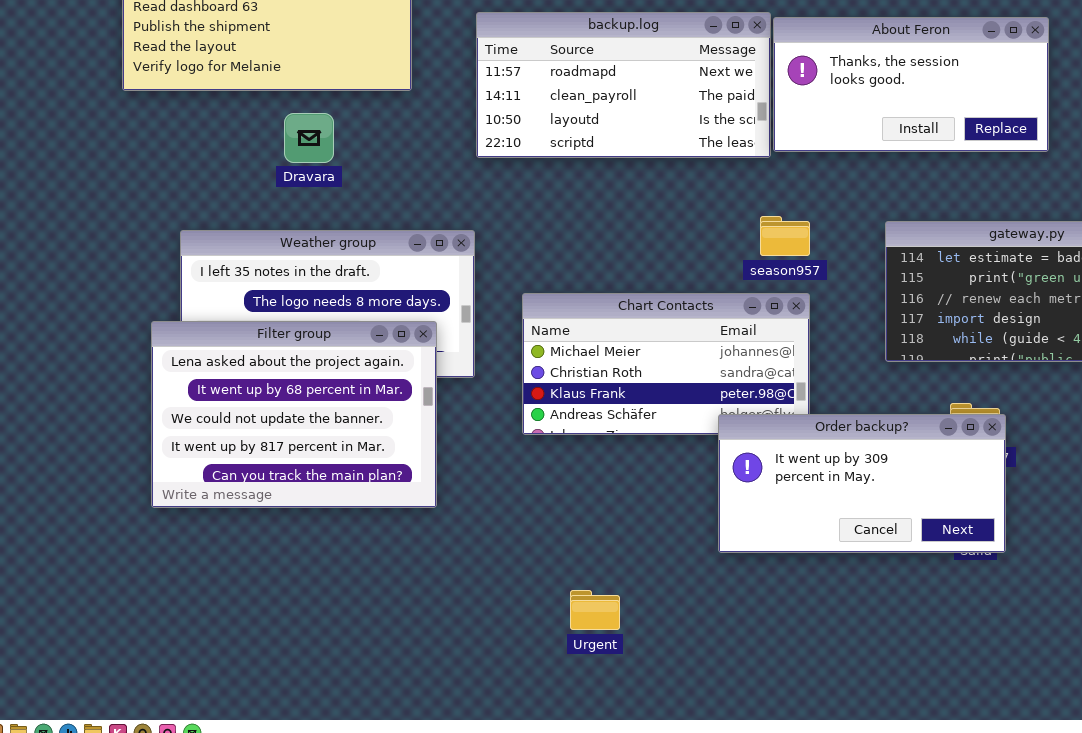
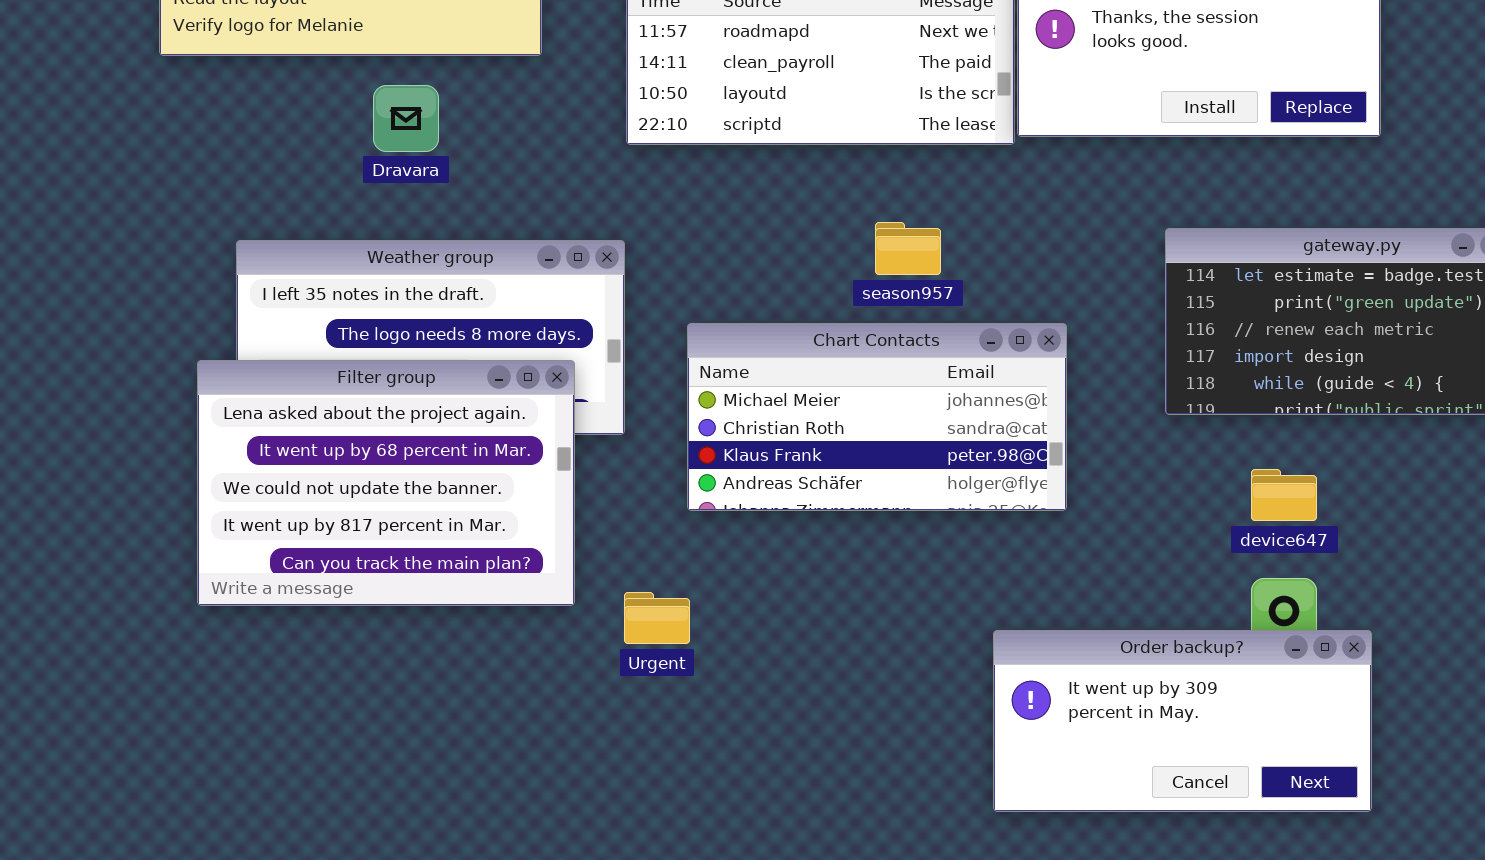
season957: [760,216,810,256] -> [875,222,941,275], moved
Order backup?: [718,414,1006,553] -> [993,630,1372,812], moved
Urgent: [570,590,620,630] -> [624,592,690,644], moved

